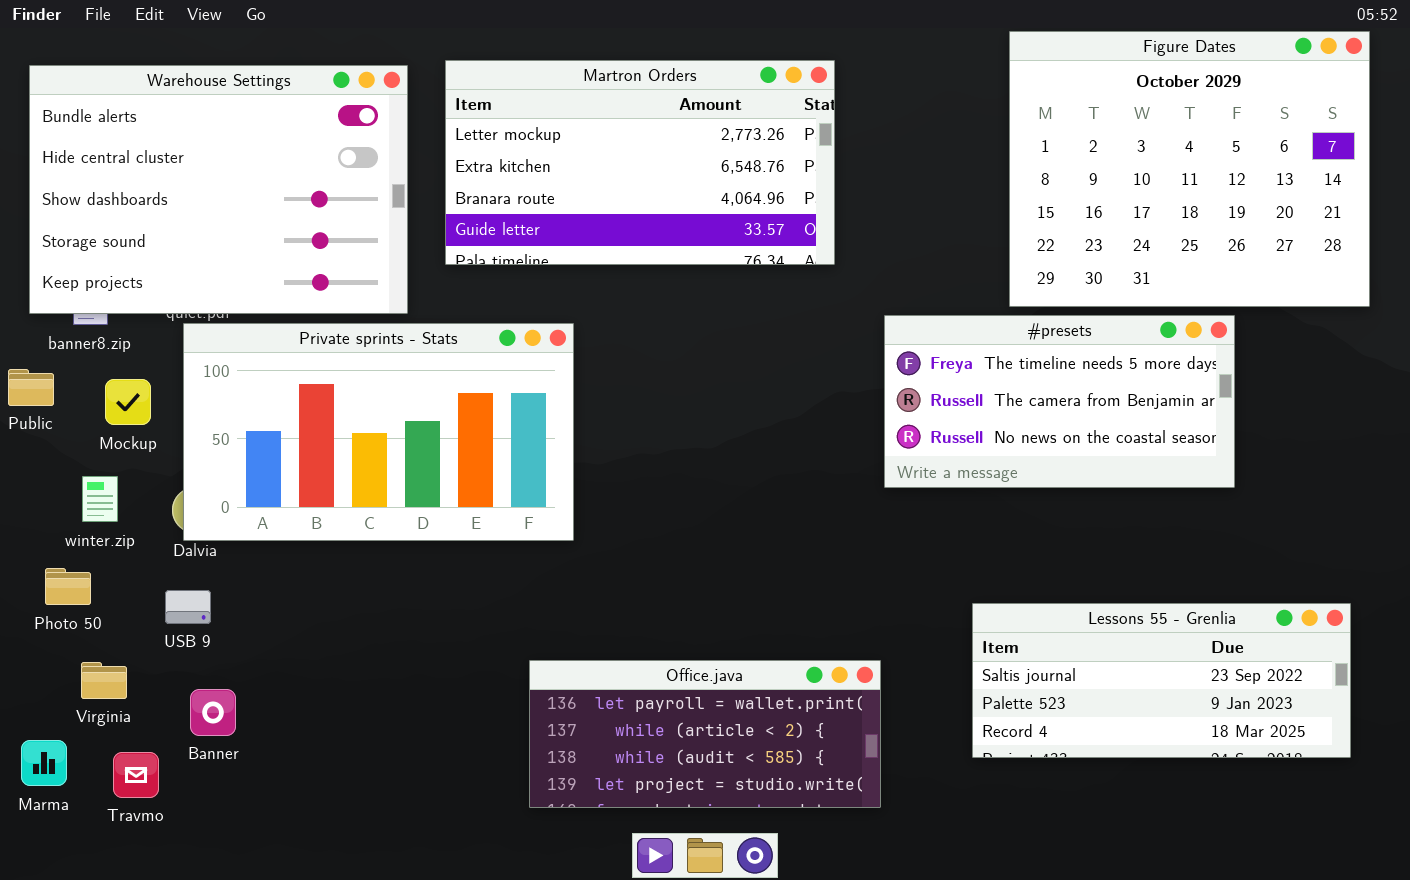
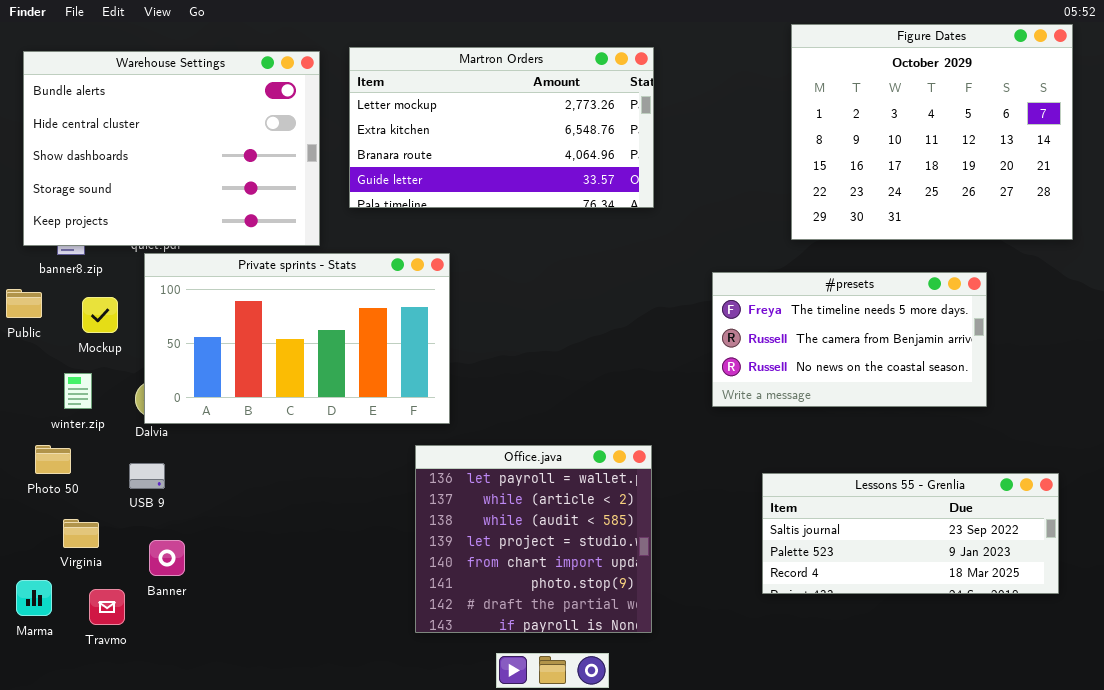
#presets: [884,315,1235,488] -> [712,272,987,407], moved
Office.java: [529,660,881,808] -> [415,445,652,633], resized

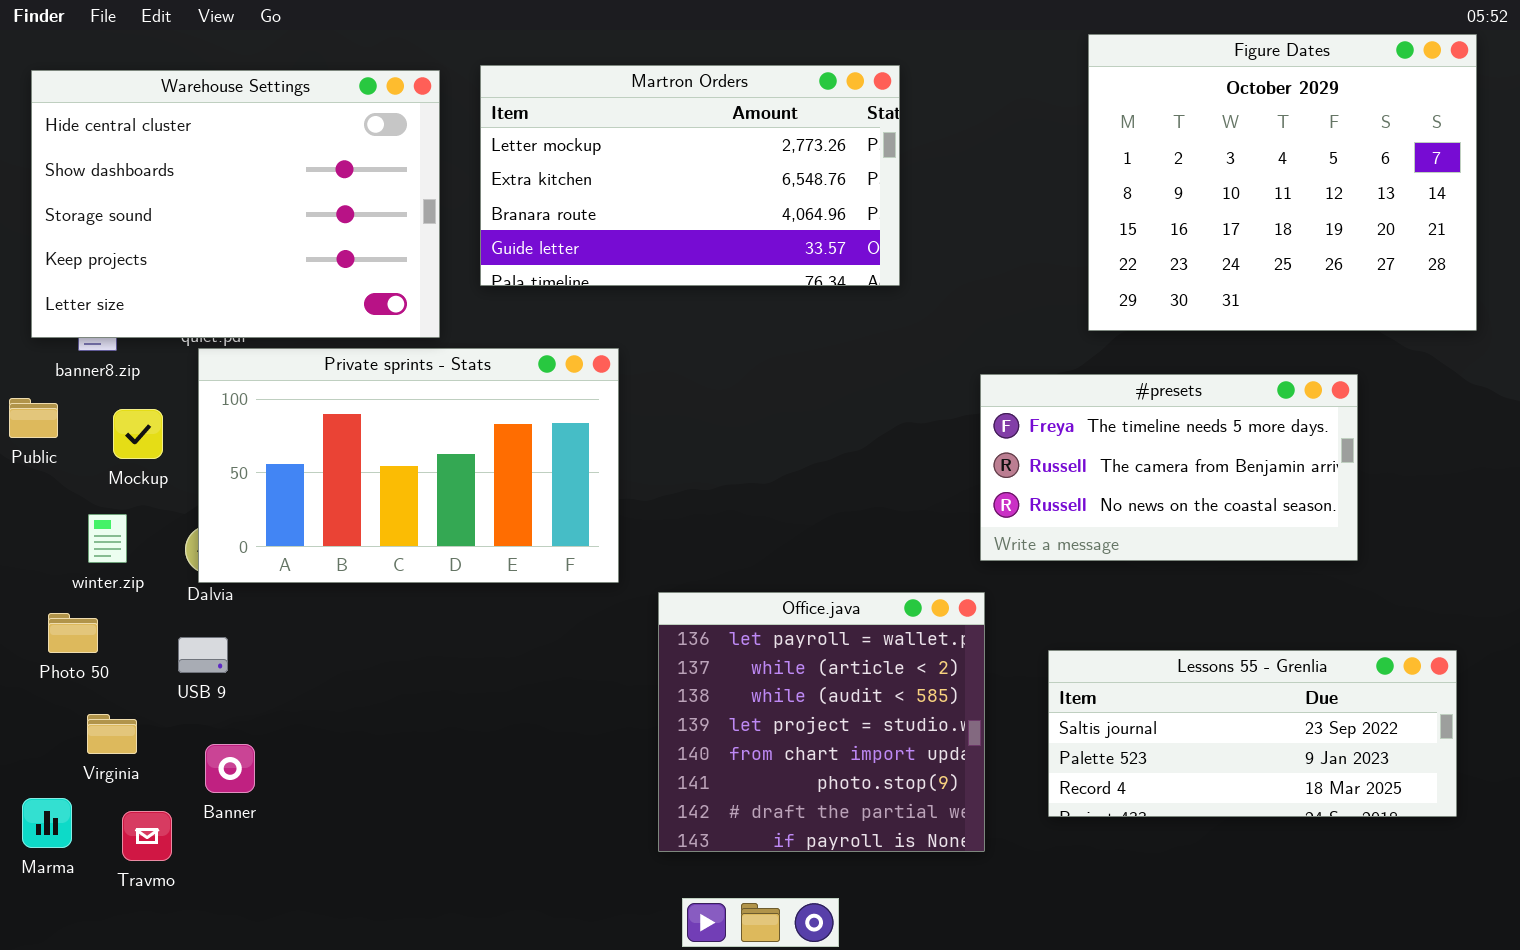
Warehouse Settings: [23,51,320,246] -> [31,70,440,338], scrolled down 1 row
Office.java: [415,445,652,633] -> [658,592,985,852], moved

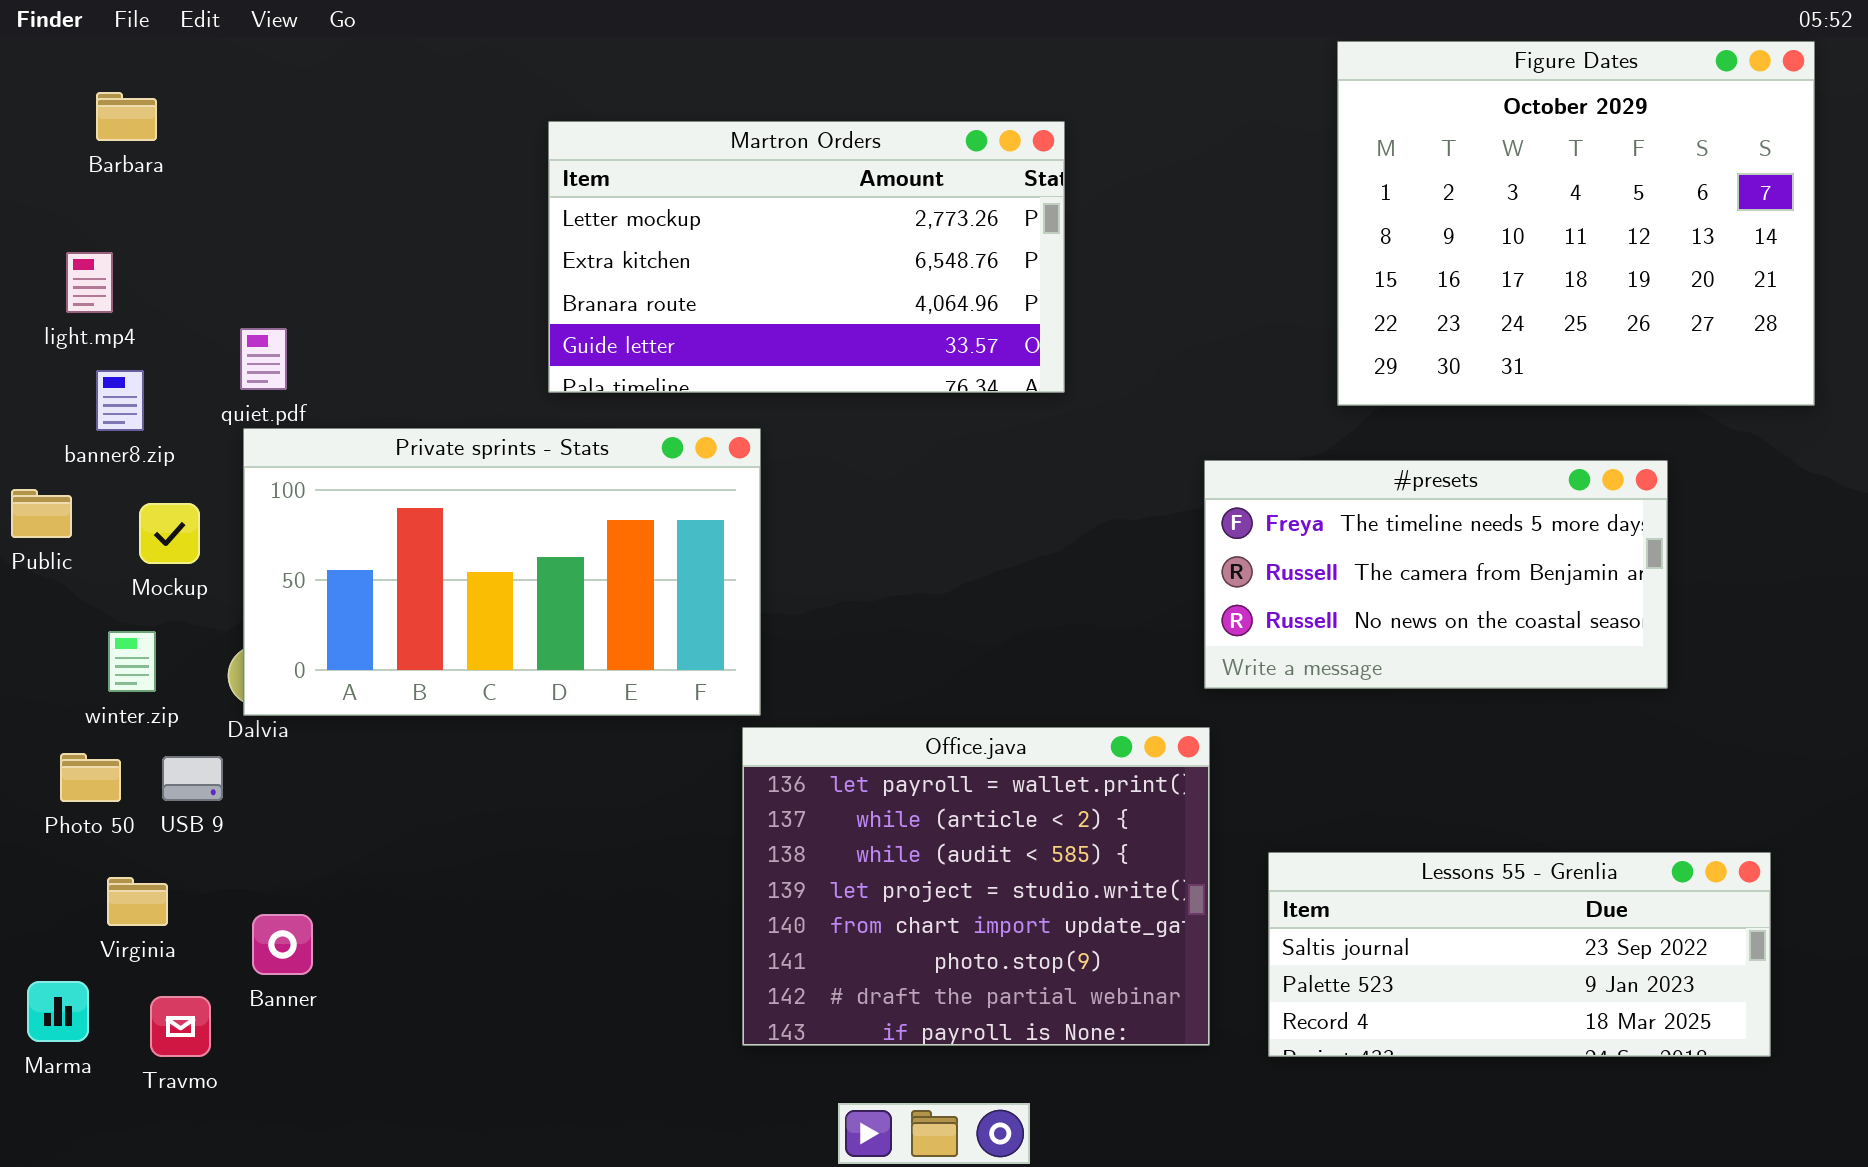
Martron Orders: [480,65,900,286] -> [548,121,1065,393], moved
Warehouse Settings: [31,70,440,338] -> none, closed
Office.java: [658,592,985,852] -> [742,727,1210,1046], resized
USB 9: [178,637,228,673] -> [162,756,223,801], moved
Lessons 55 - Grenlia: [1048,650,1457,817] -> [1268,852,1771,1057], moved

